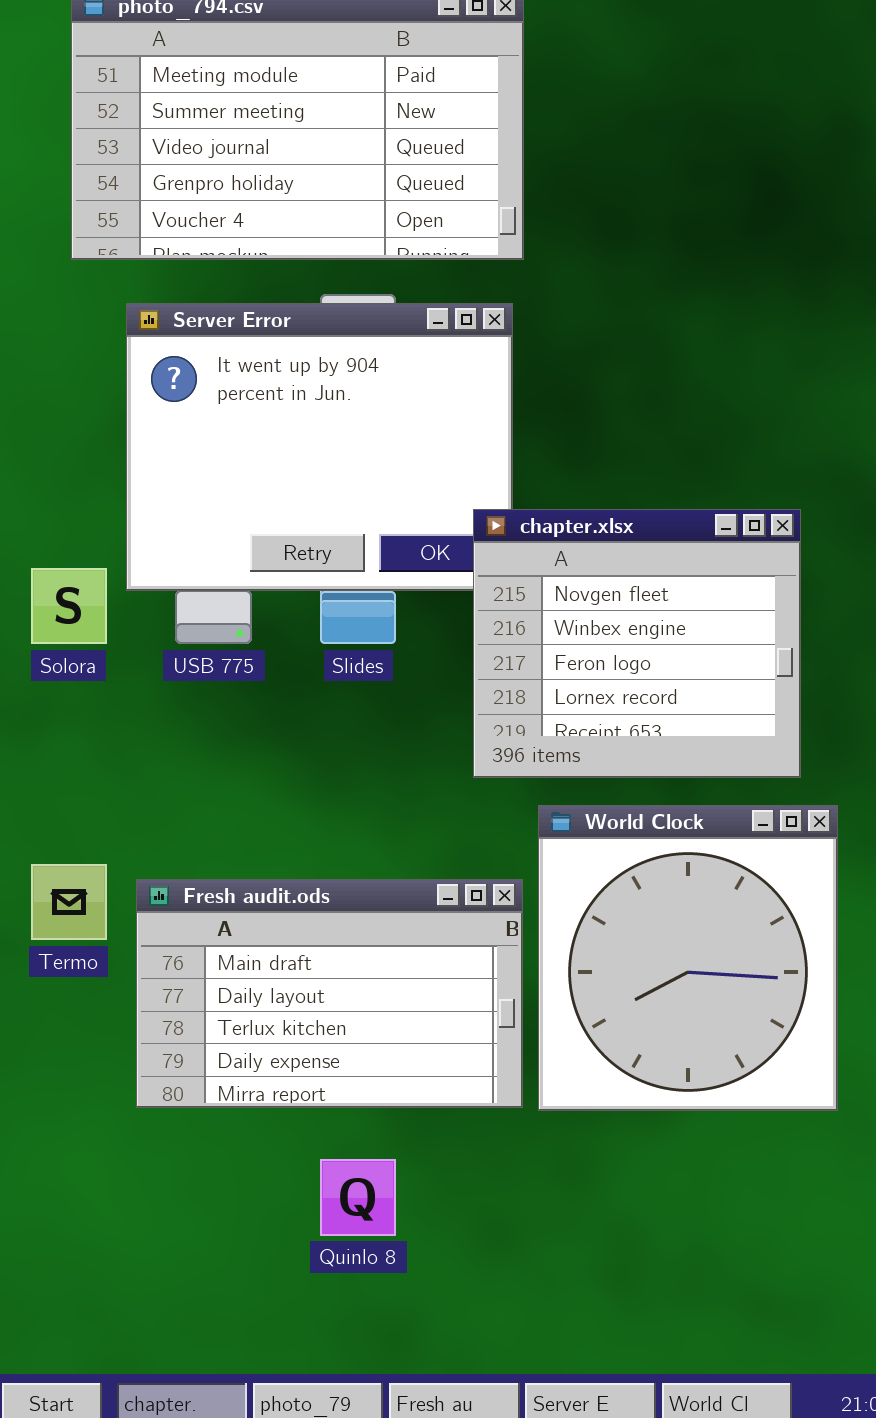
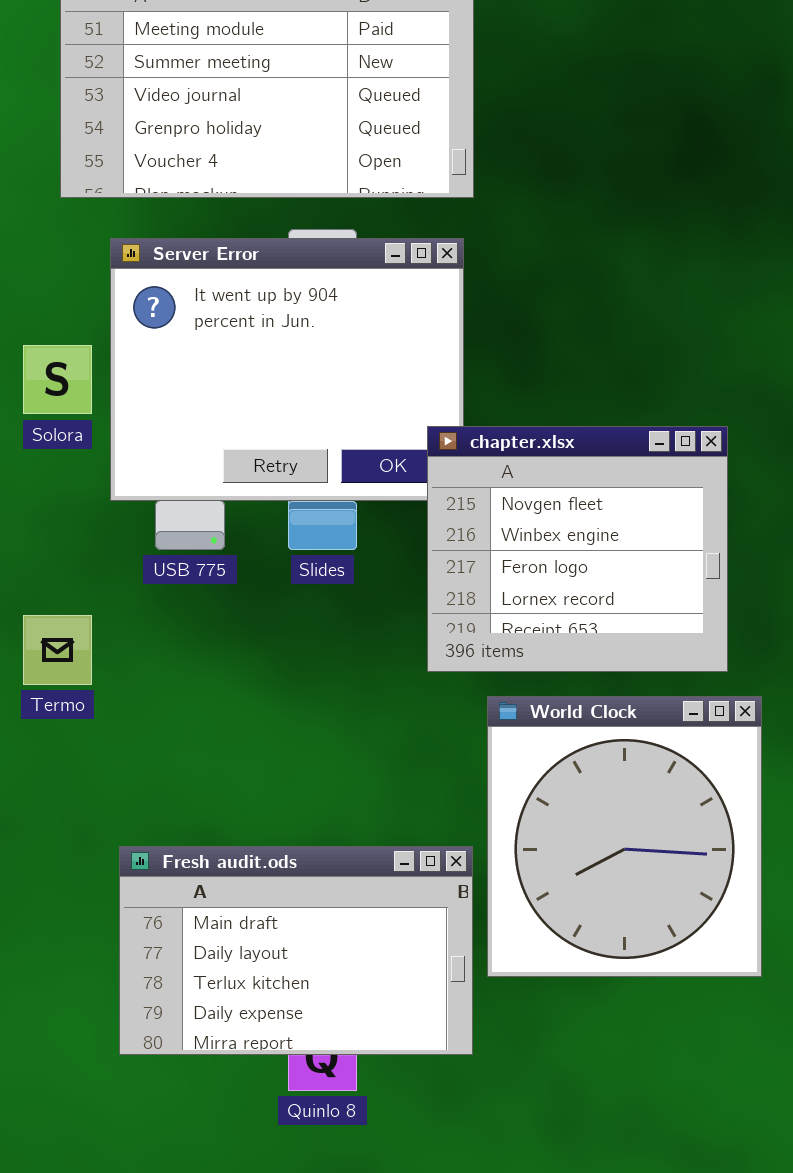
Solora: [31,568,107,644] -> [23,345,92,414], moved
Termo: [31,864,107,940] -> [23,615,92,685], moved
Fresh audit.ods: [136,879,523,1108] -> [119,846,473,1055], moved

